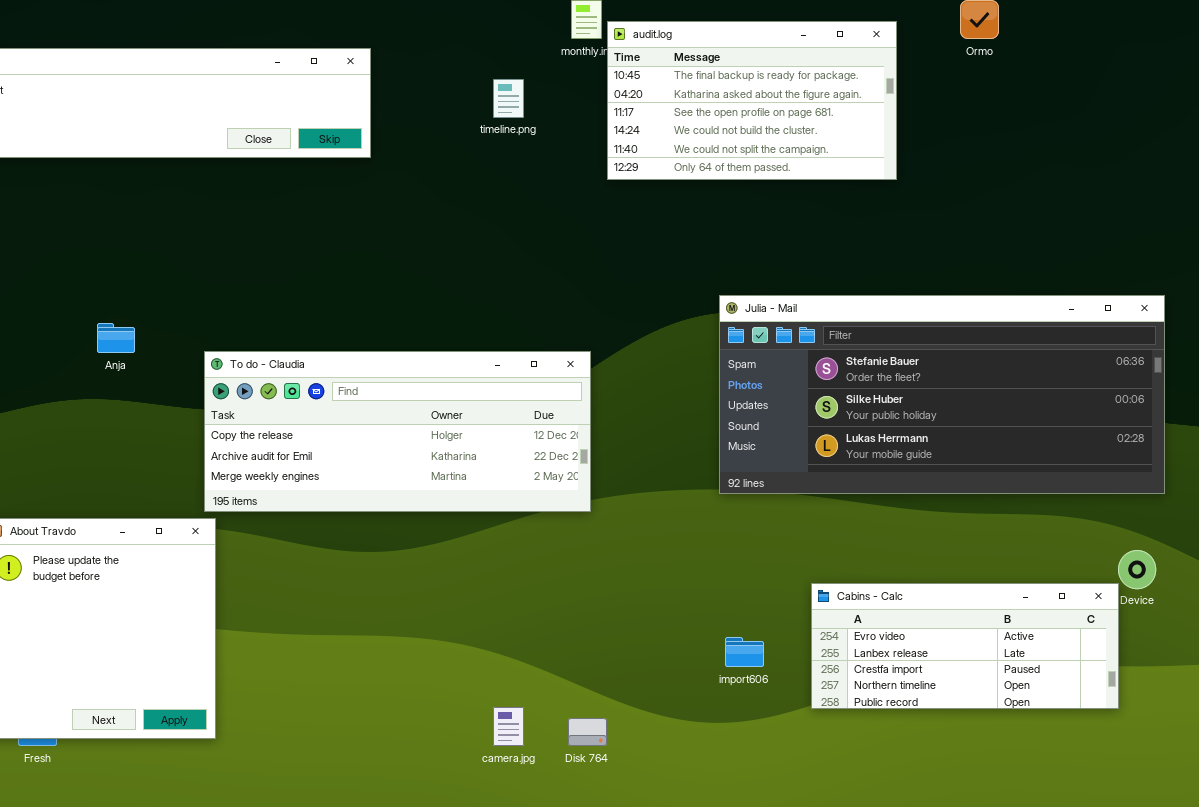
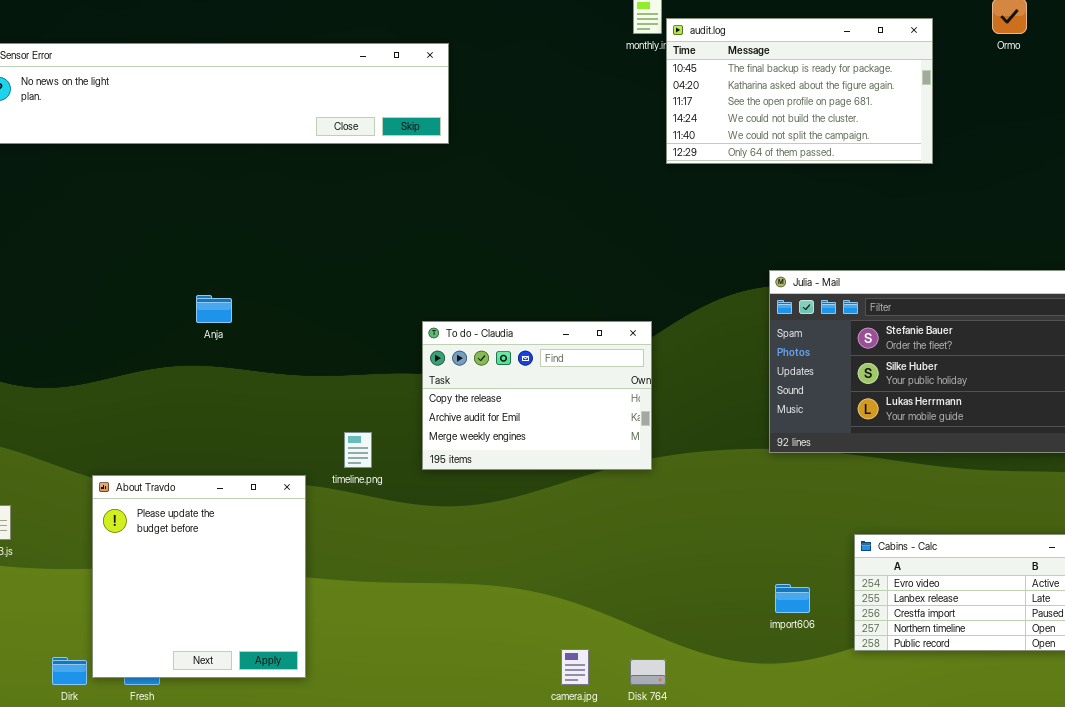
timeline.png: [493,79,524,118] -> [344,432,372,468], moved
To do - Claudia: [204,351,591,512] -> [422,321,652,470], resized

